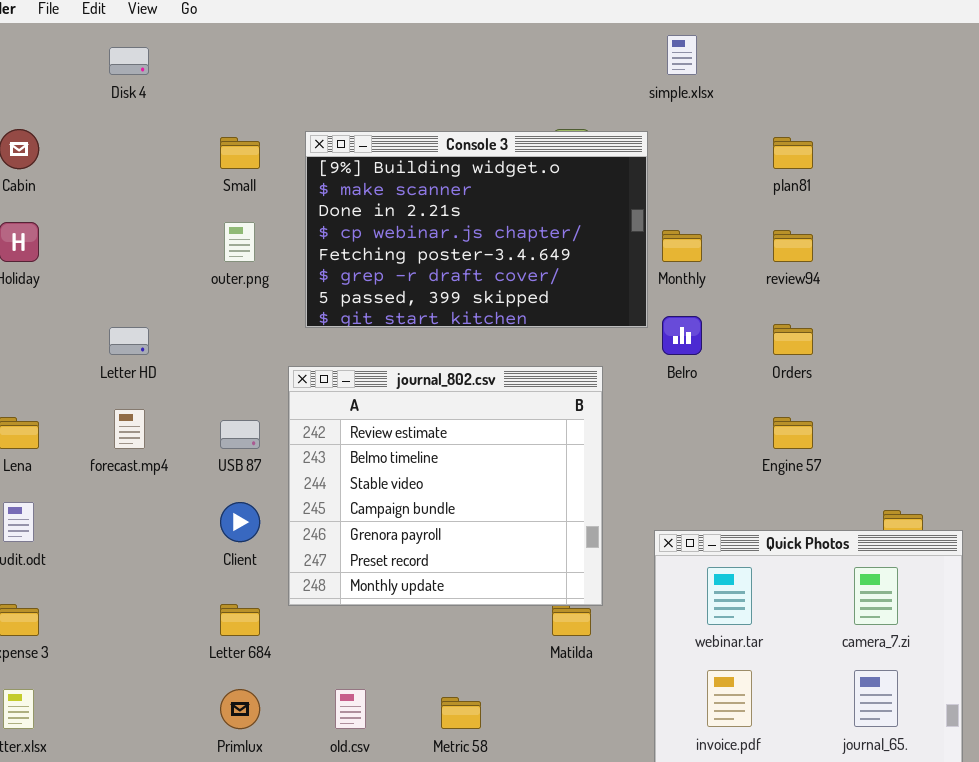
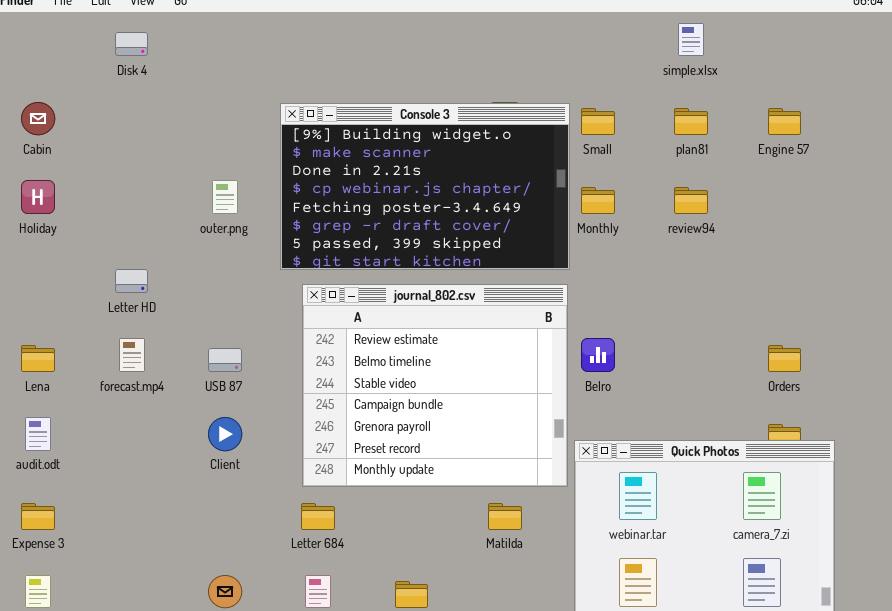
simple.xlsx: [667,35,697,75] -> [678,23,704,56], moved
Small: [220,137,260,169] -> [581,108,615,135], moved
Belro: [662,316,702,355] -> [581,338,615,372], moved
Orders: [773,324,813,355] -> [768,345,801,372], moved
journal_802.csv: [288,366,603,606] -> [302,284,568,487], moved
Engine 57: [773,417,813,449] -> [768,108,801,135], moved
Letter 684: [220,604,260,636] -> [301,503,335,530], moved

